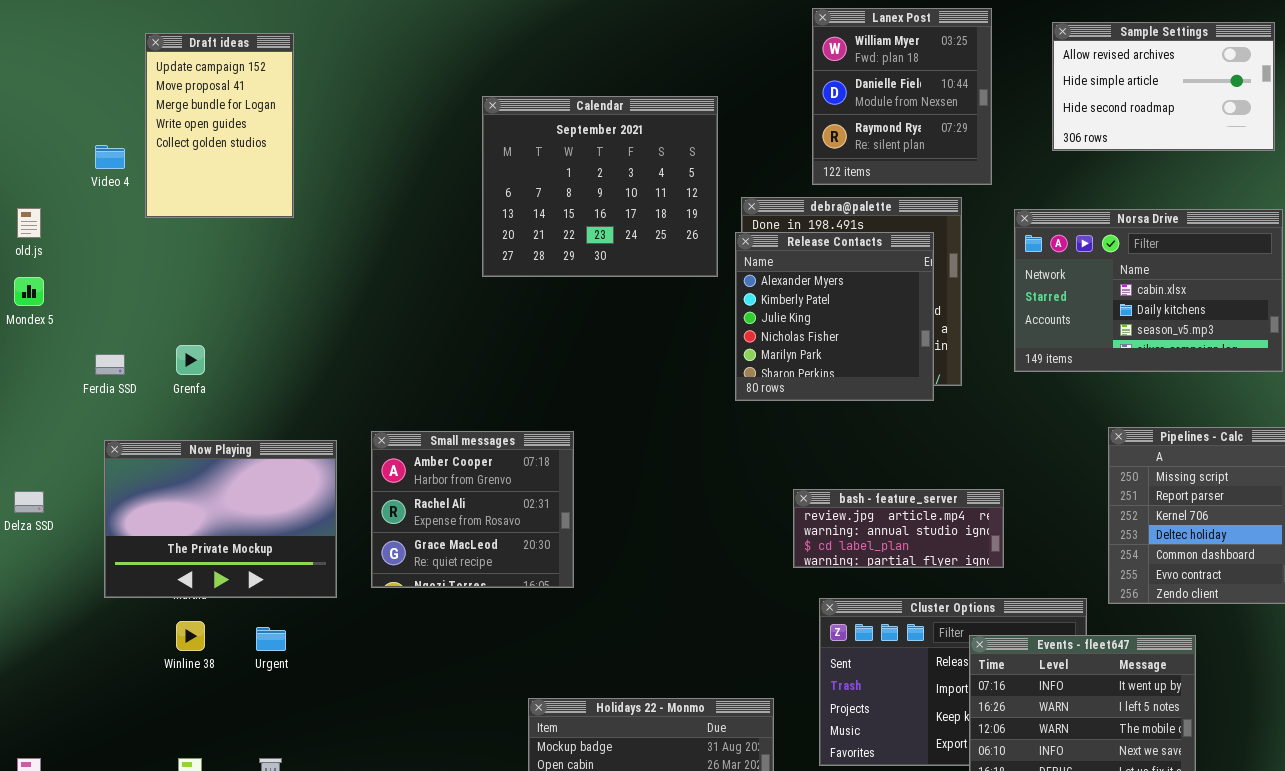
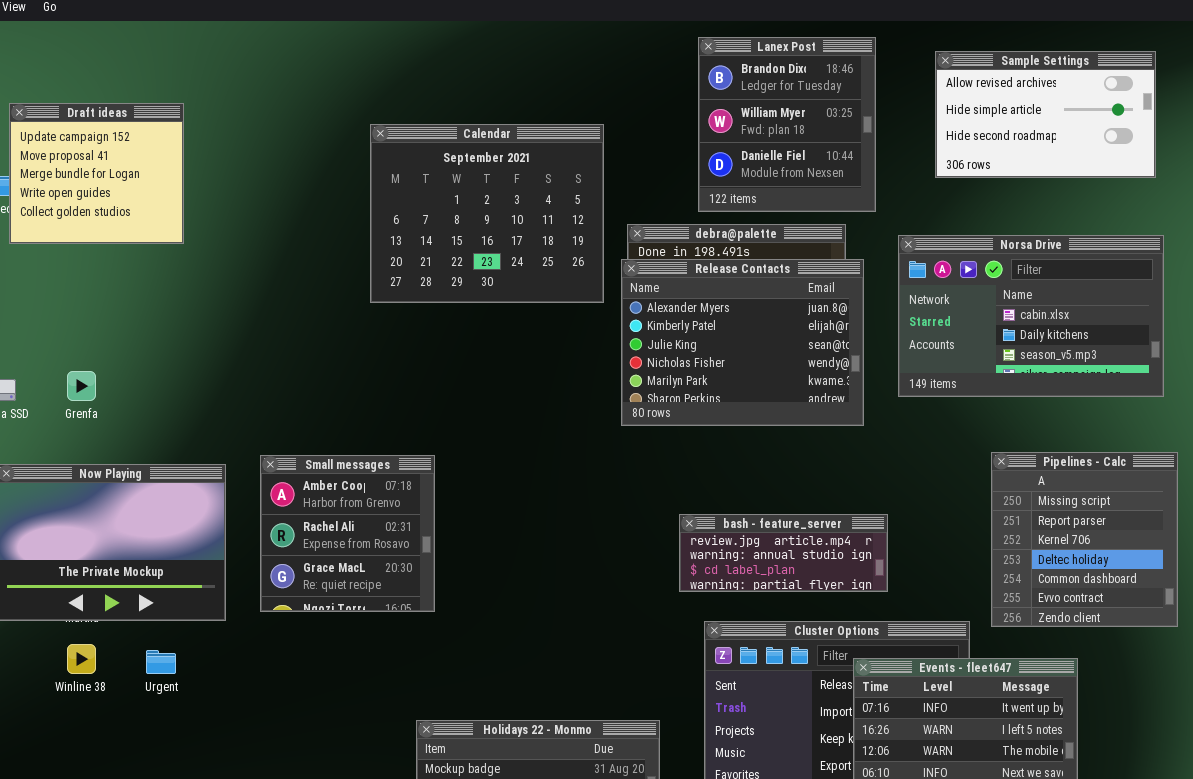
Lanex Post: [812,8,992,185] -> [698,37,876,212], scrolled up 1 row
Draft ideas: [145,33,294,218] -> [9,103,184,244], resized
Release Contacts: [735,232,934,401] -> [621,259,864,426], resized
Small messages: [371,431,574,588] -> [260,455,435,612], resized

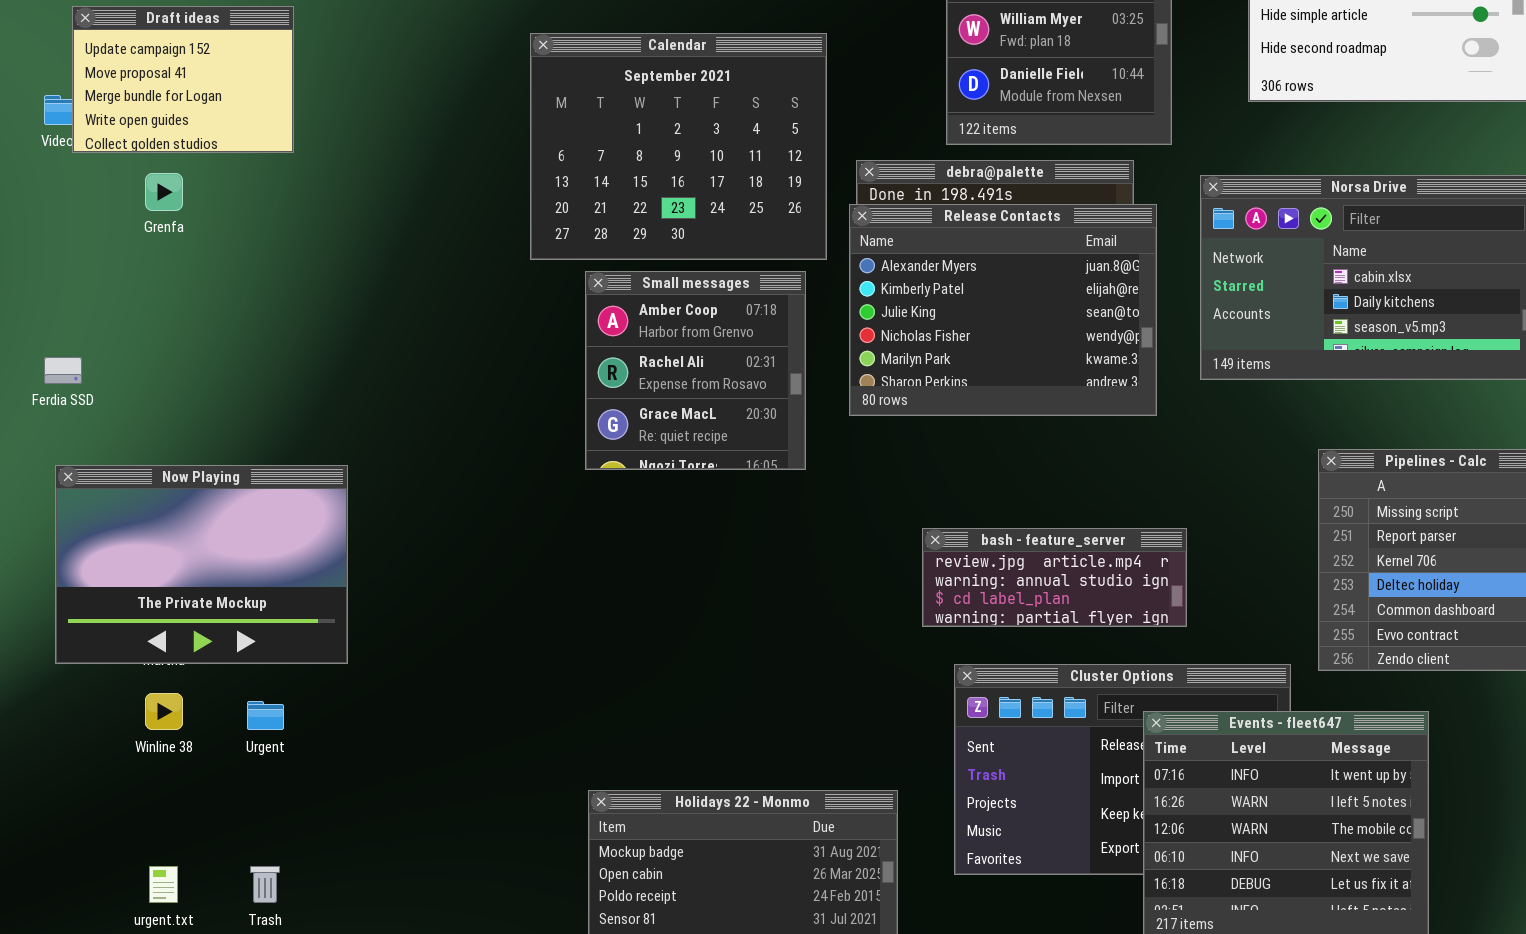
Draft ideas: [9,103,184,244] -> [72,6,294,153], resized
Grenfa: [67,371,96,401] -> [145,173,183,211], moved
Small messages: [260,455,435,612] -> [585,271,806,470], moved

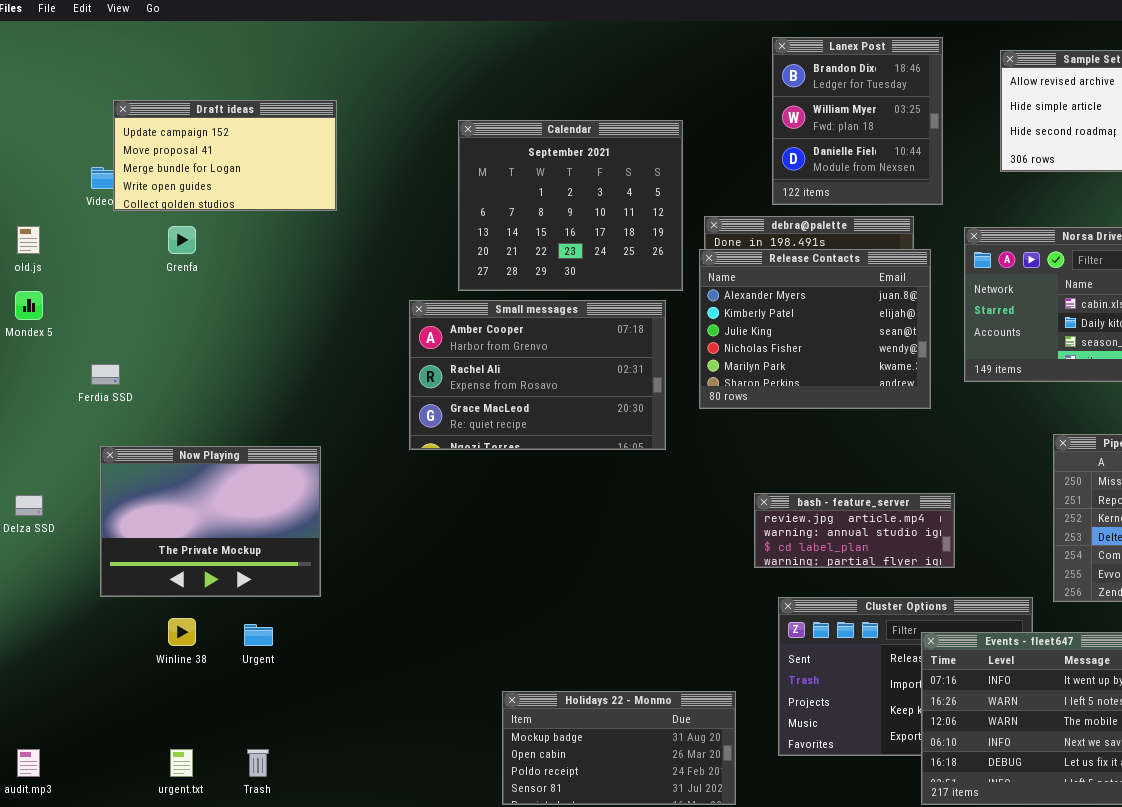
Draft ideas: [72,6,294,153] -> [113,100,337,211], resized
Small messages: [585,271,806,470] -> [409,300,666,450], resized

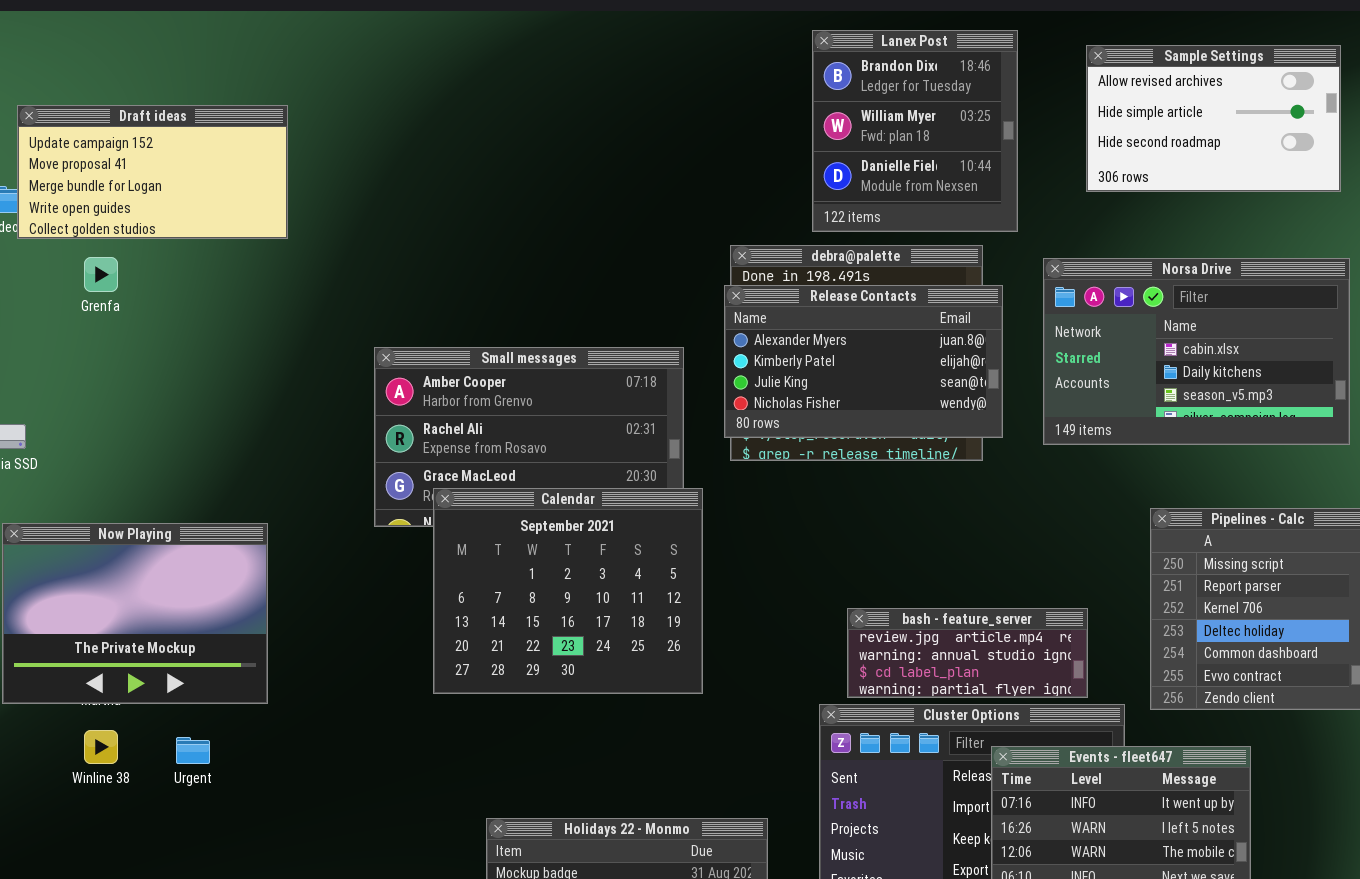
Calendar: [458,120,683,291] -> [433,488,703,694], moved
Release Contacts: [699,249,931,409] -> [724,285,1003,438], resized
bash - feature_server: [754,493,955,568] -> [847,608,1088,698], moved

